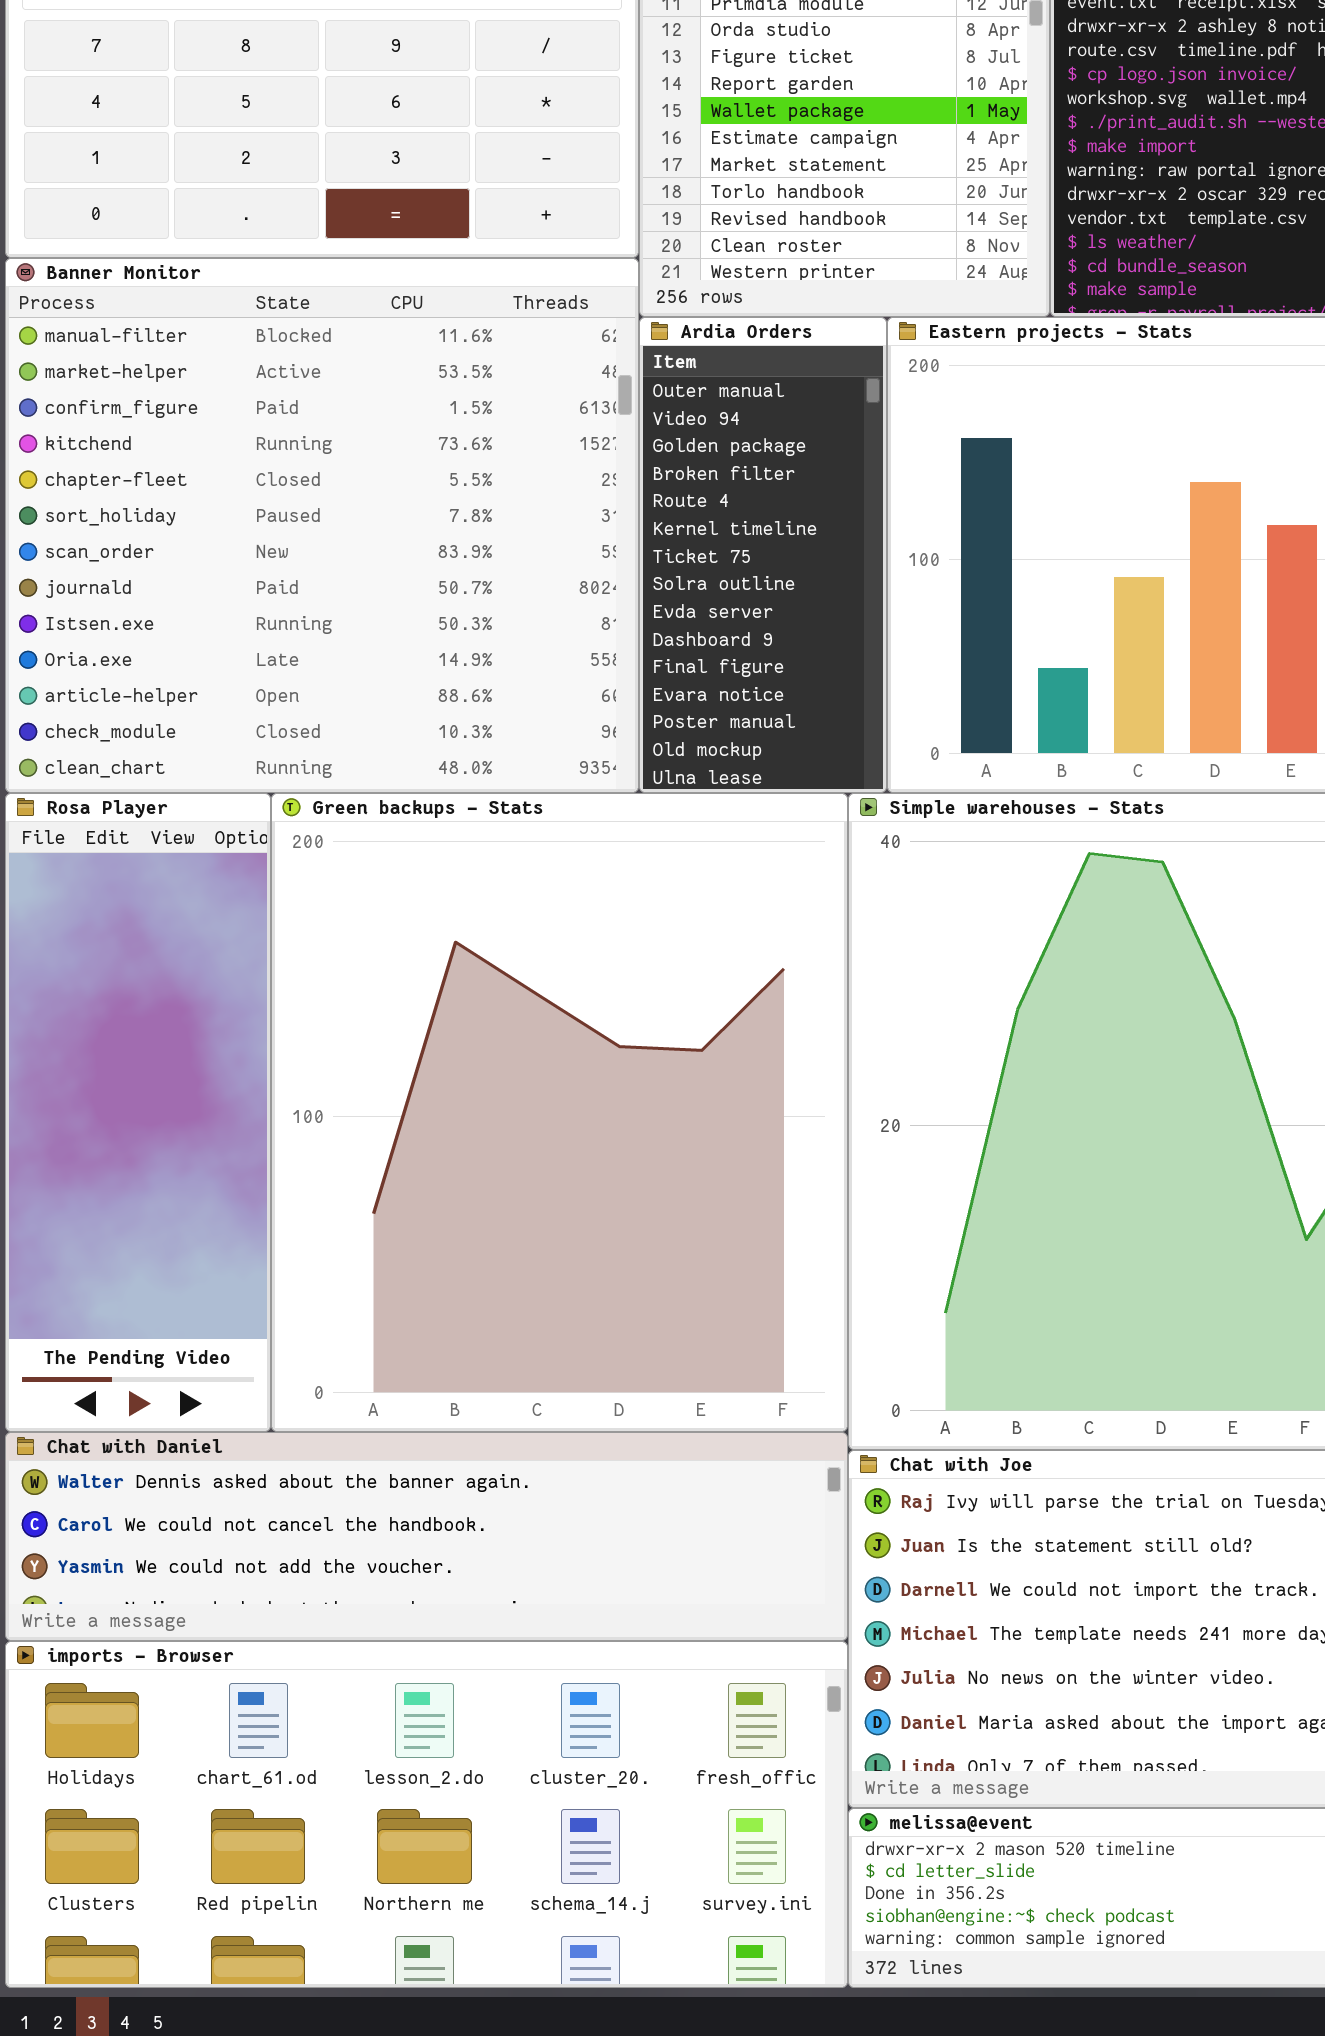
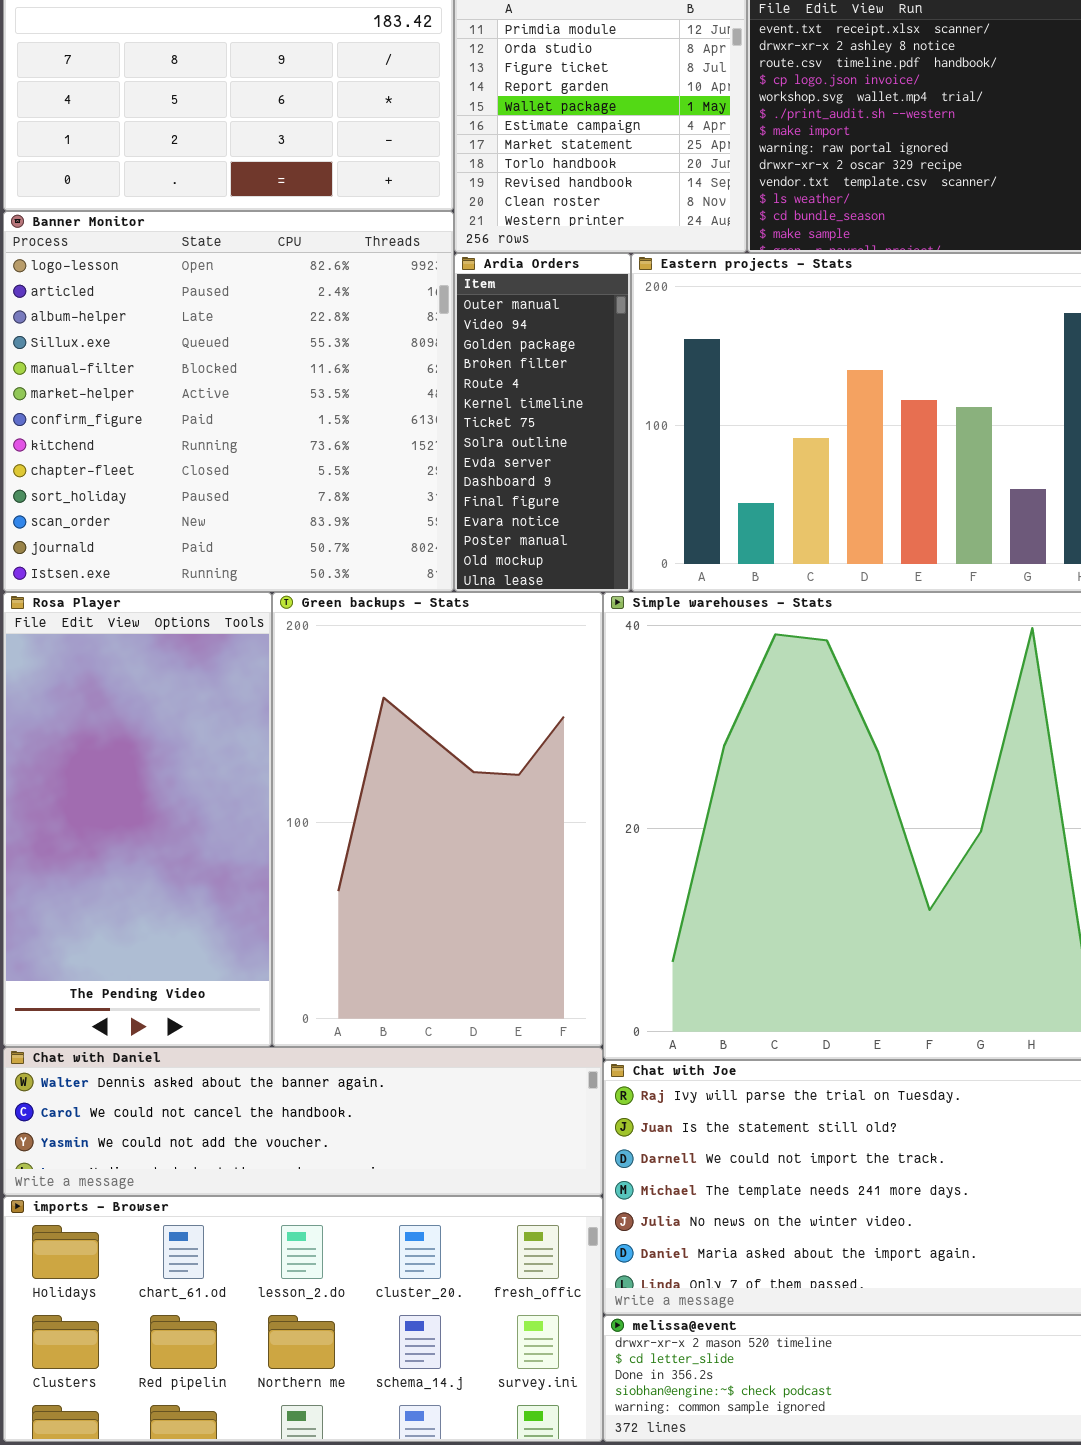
Banner Monitor: [5,258,639,793] -> [3,211,454,592], scrolled up 4 rows
Rosa Player: [5,793,271,1432] -> [3,592,272,1047], resized
Green backups - Stats: [271,793,848,1432] -> [272,592,603,1047], resized

